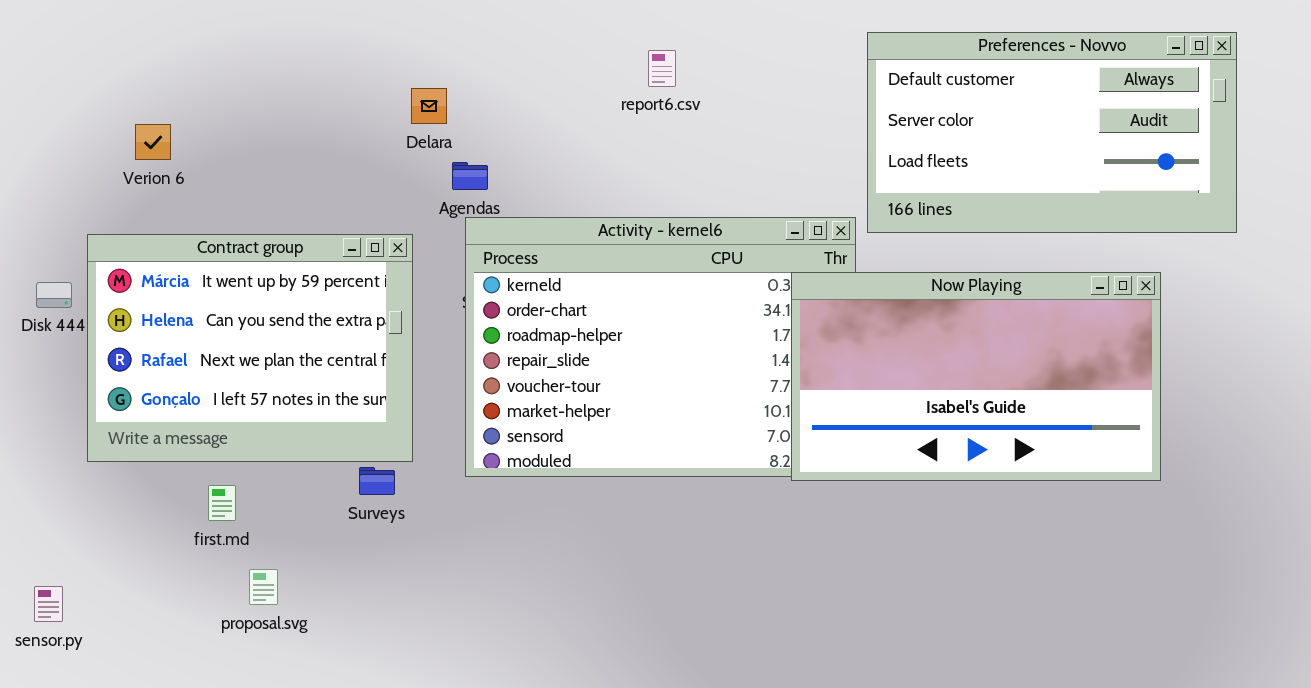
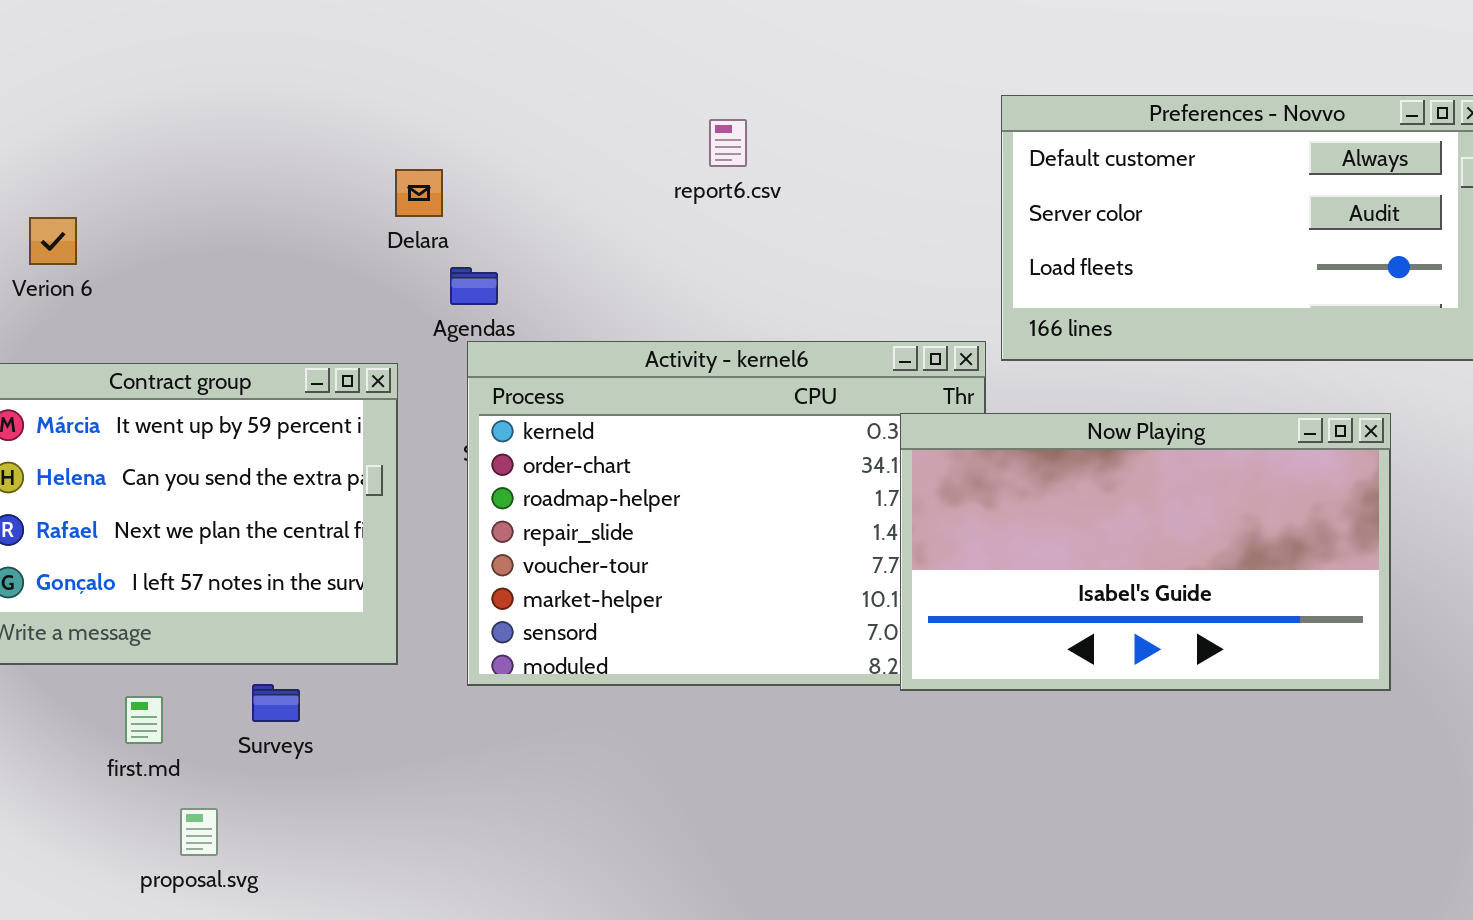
Surveys: [359,467,395,495] -> [252,684,300,722], moved

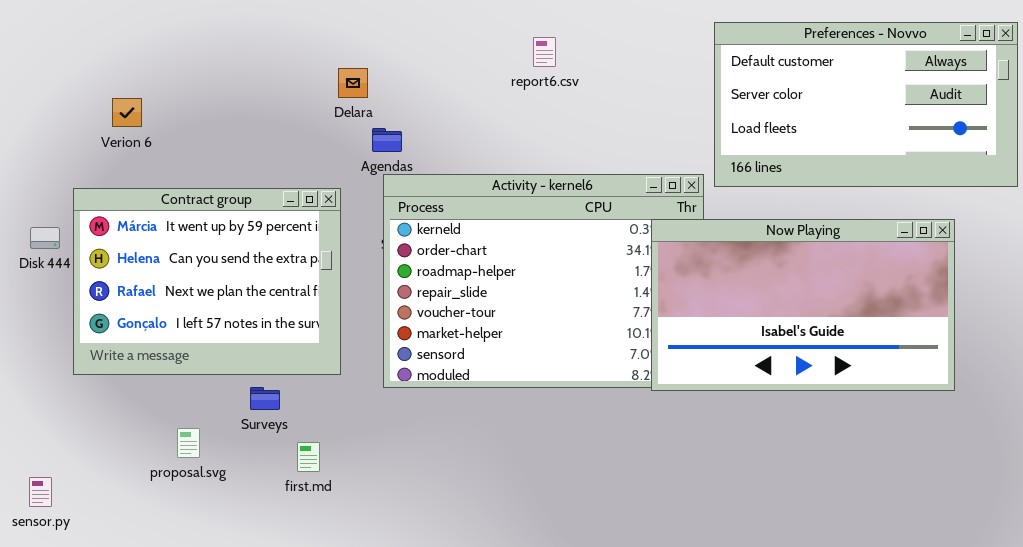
first.md: [125,696,163,744] -> [297,442,320,472], moved
proposal.svg: [180,808,218,856] -> [177,428,200,458], moved

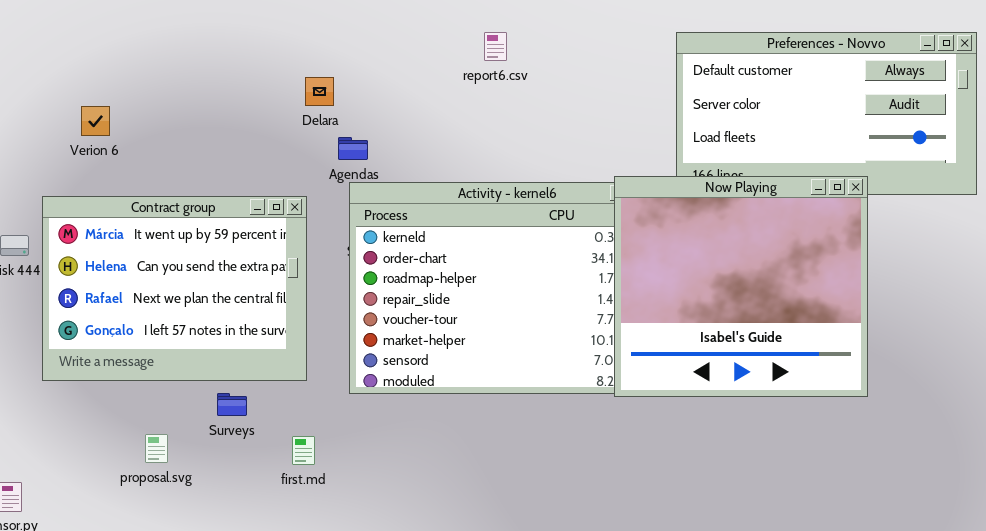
report6.csv: [533,37,556,67] -> [484,32,507,61], moved
Now Playing: [651,219,955,391] -> [614,176,868,397], resized
first.md: [297,442,320,472] -> [292,436,315,465], moved

